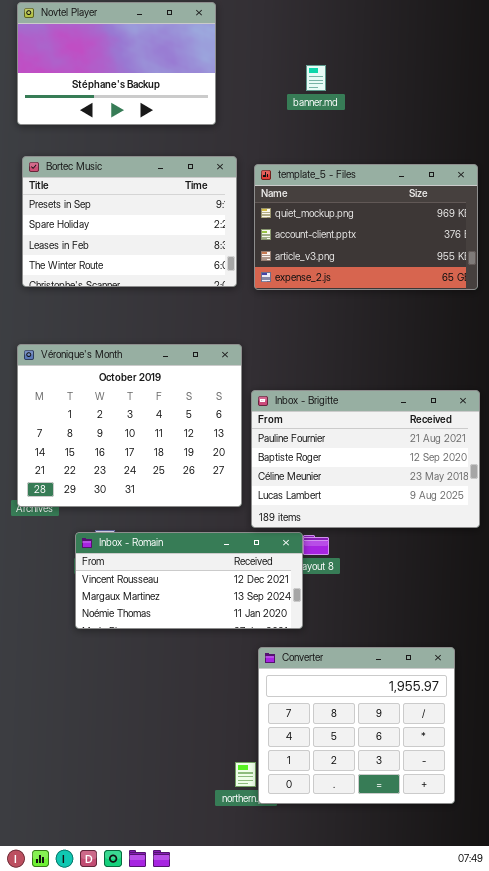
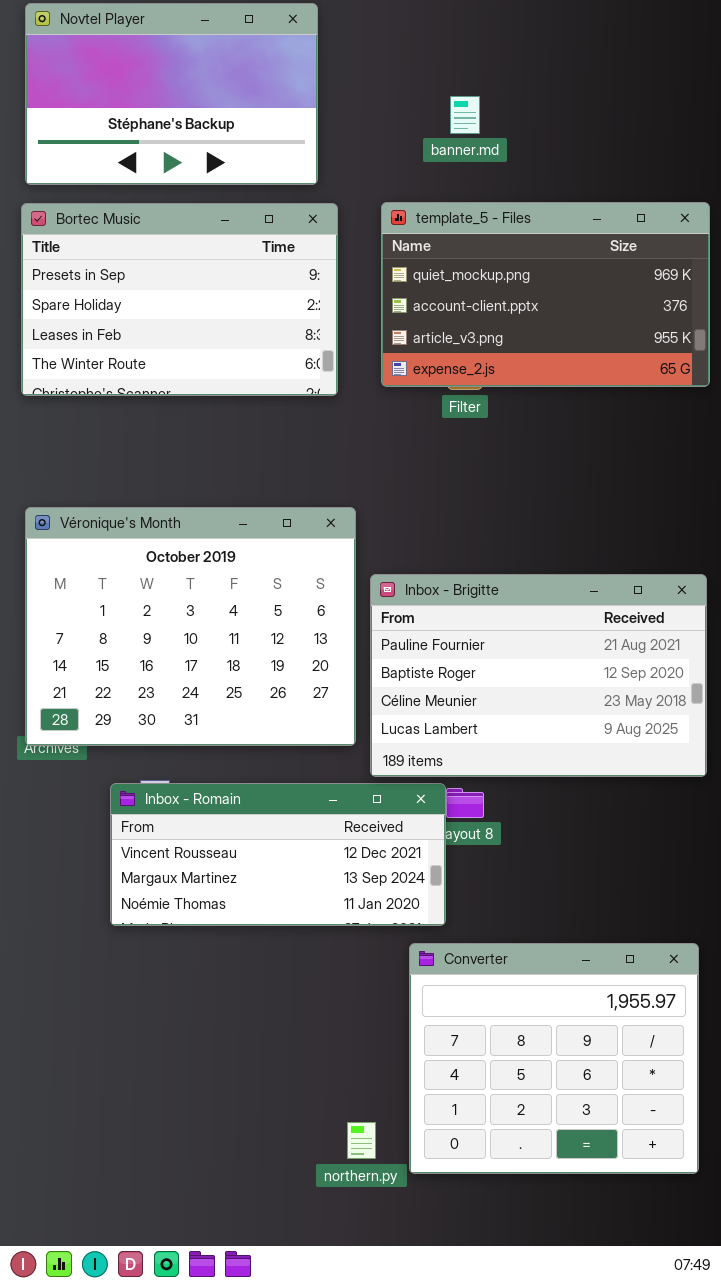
Bortec Music: [22,156,237,287] -> [21,203,338,396], moved
template_5 - Files: [254,164,478,290] -> [381,202,710,387], moved
Converter: [258,647,455,804] -> [409,943,699,1174], moved

